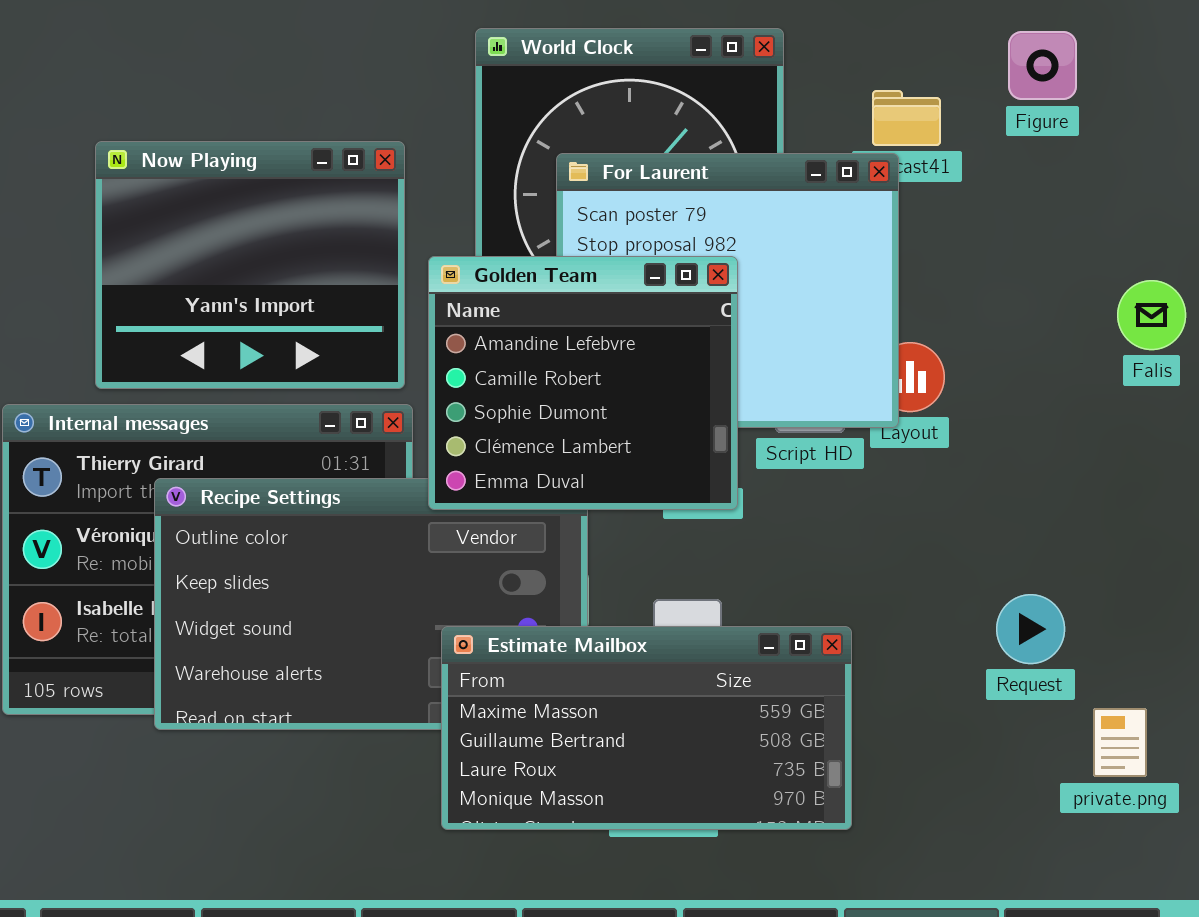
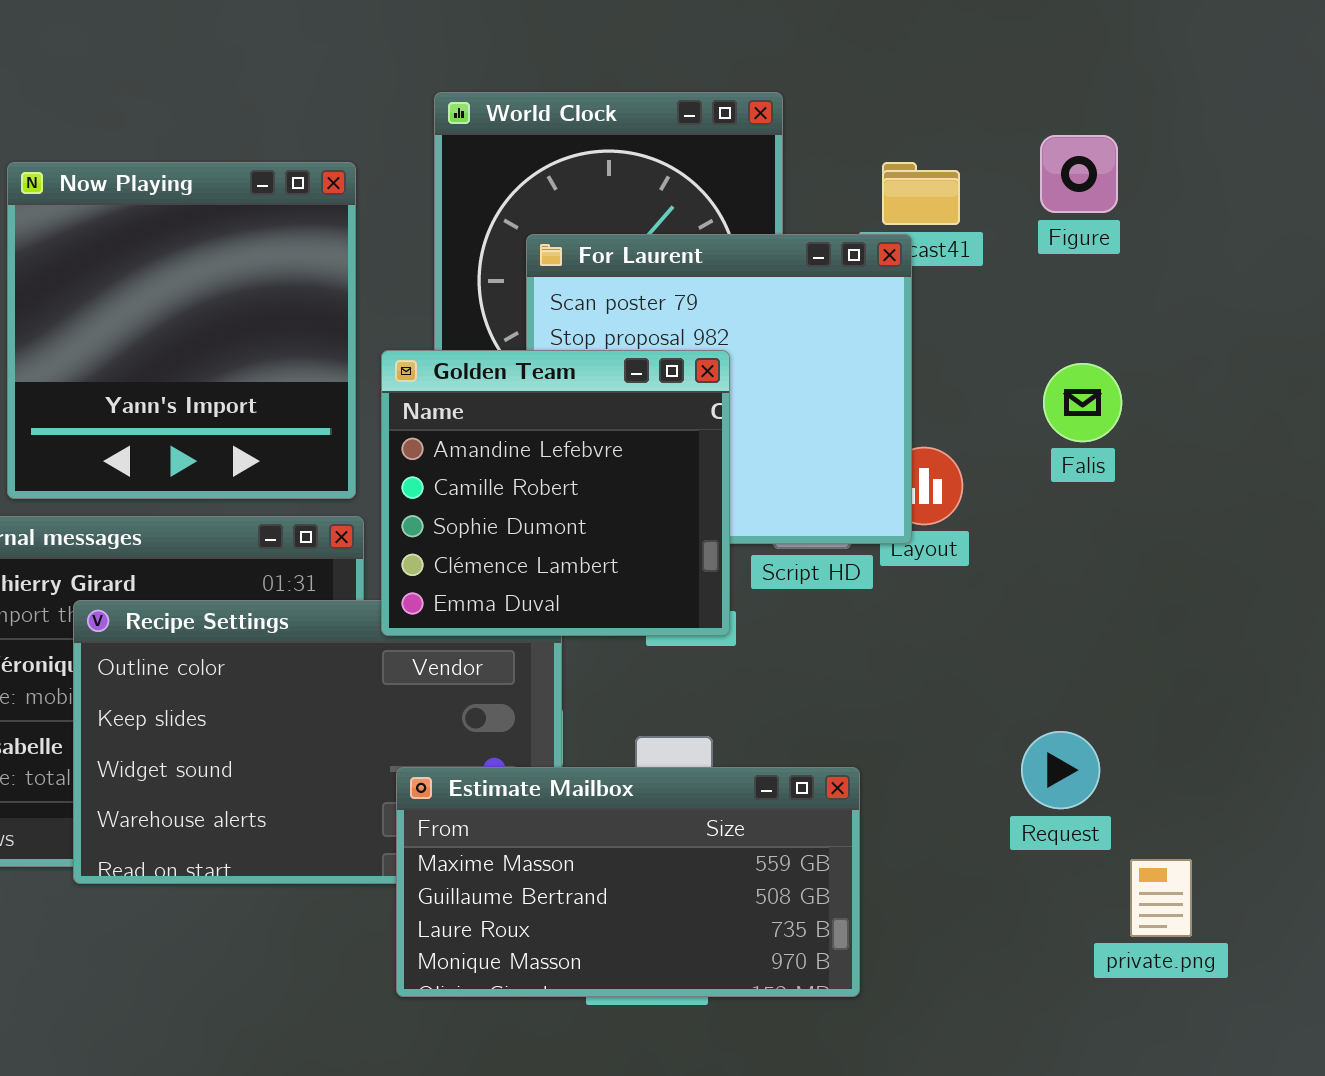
Figure: [1008,31,1077,100] -> [1040,135,1118,213], moved
Now Playing: [95,141,405,389] -> [7,162,356,499], resized
Falis: [1117,280,1186,350] -> [1043,363,1122,442], moved

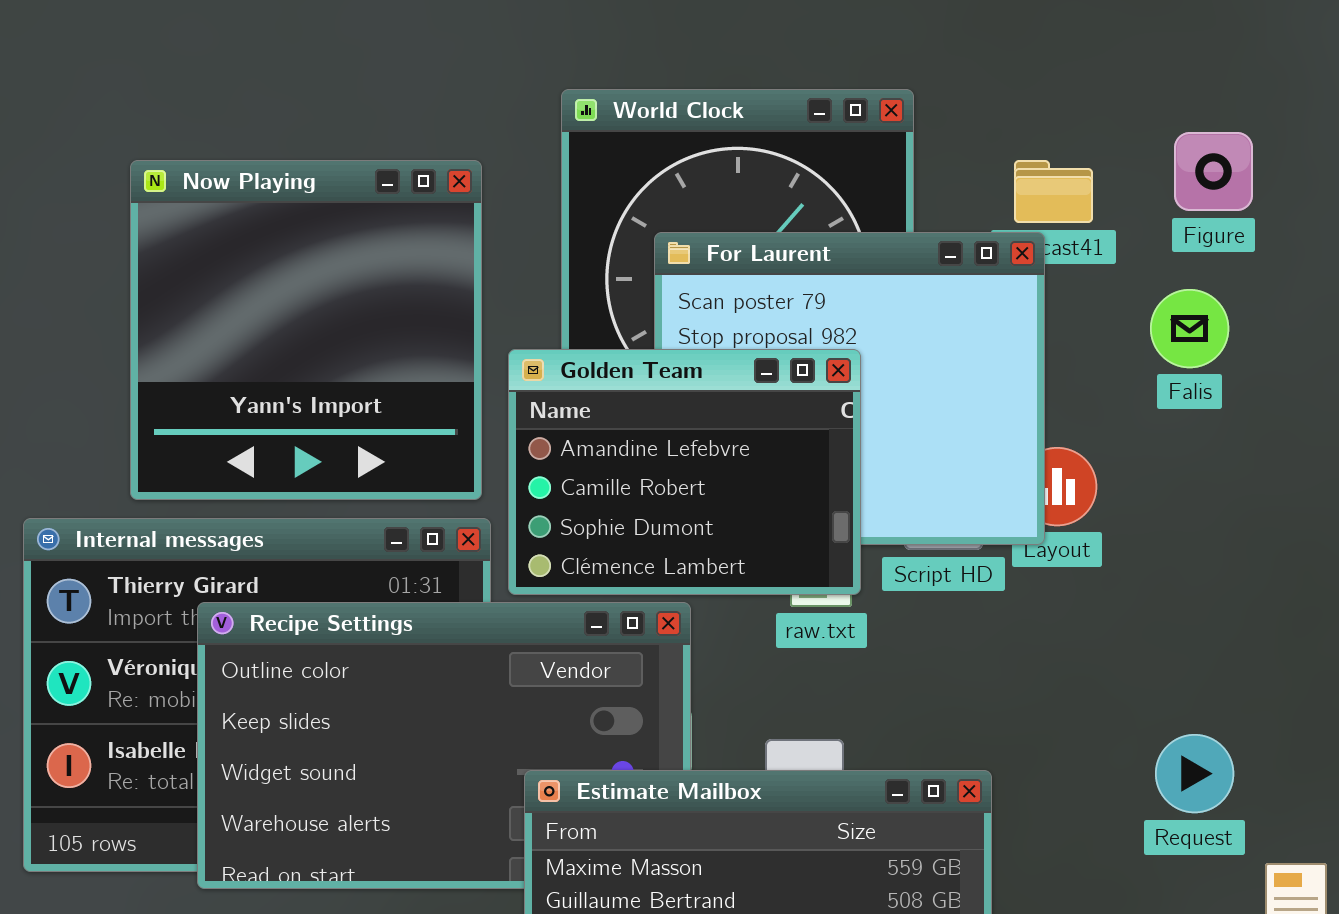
Golden Team: [381,350,730,636] -> [508,349,861,595], resized
Falis: [1043,363,1122,442] -> [1150,289,1229,368], moved

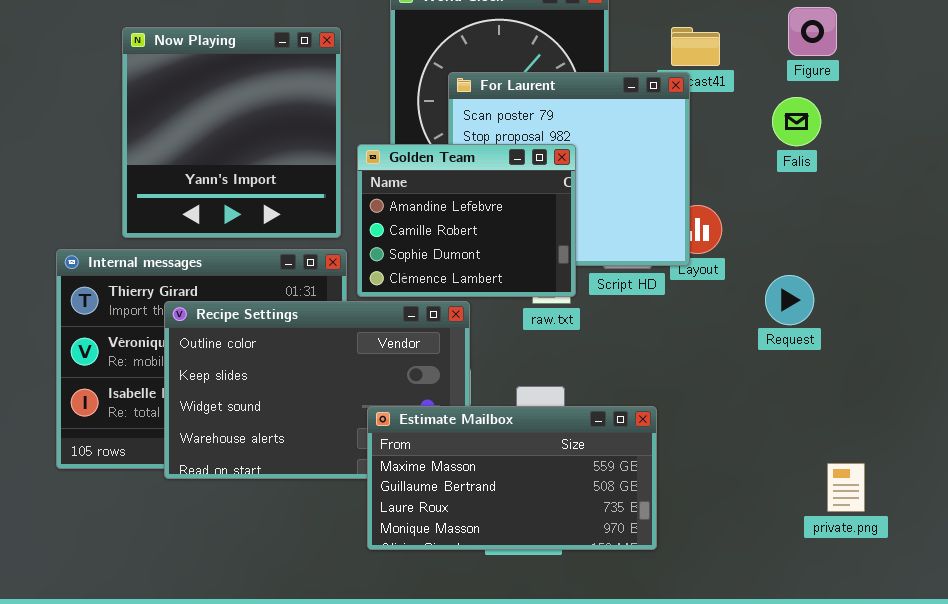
Figure: [1174,132,1253,211] -> [788,7,837,56], moved
Falis: [1150,289,1229,368] -> [772,97,821,146], moved
Request: [1155,734,1234,813] -> [765,275,814,325], moved

